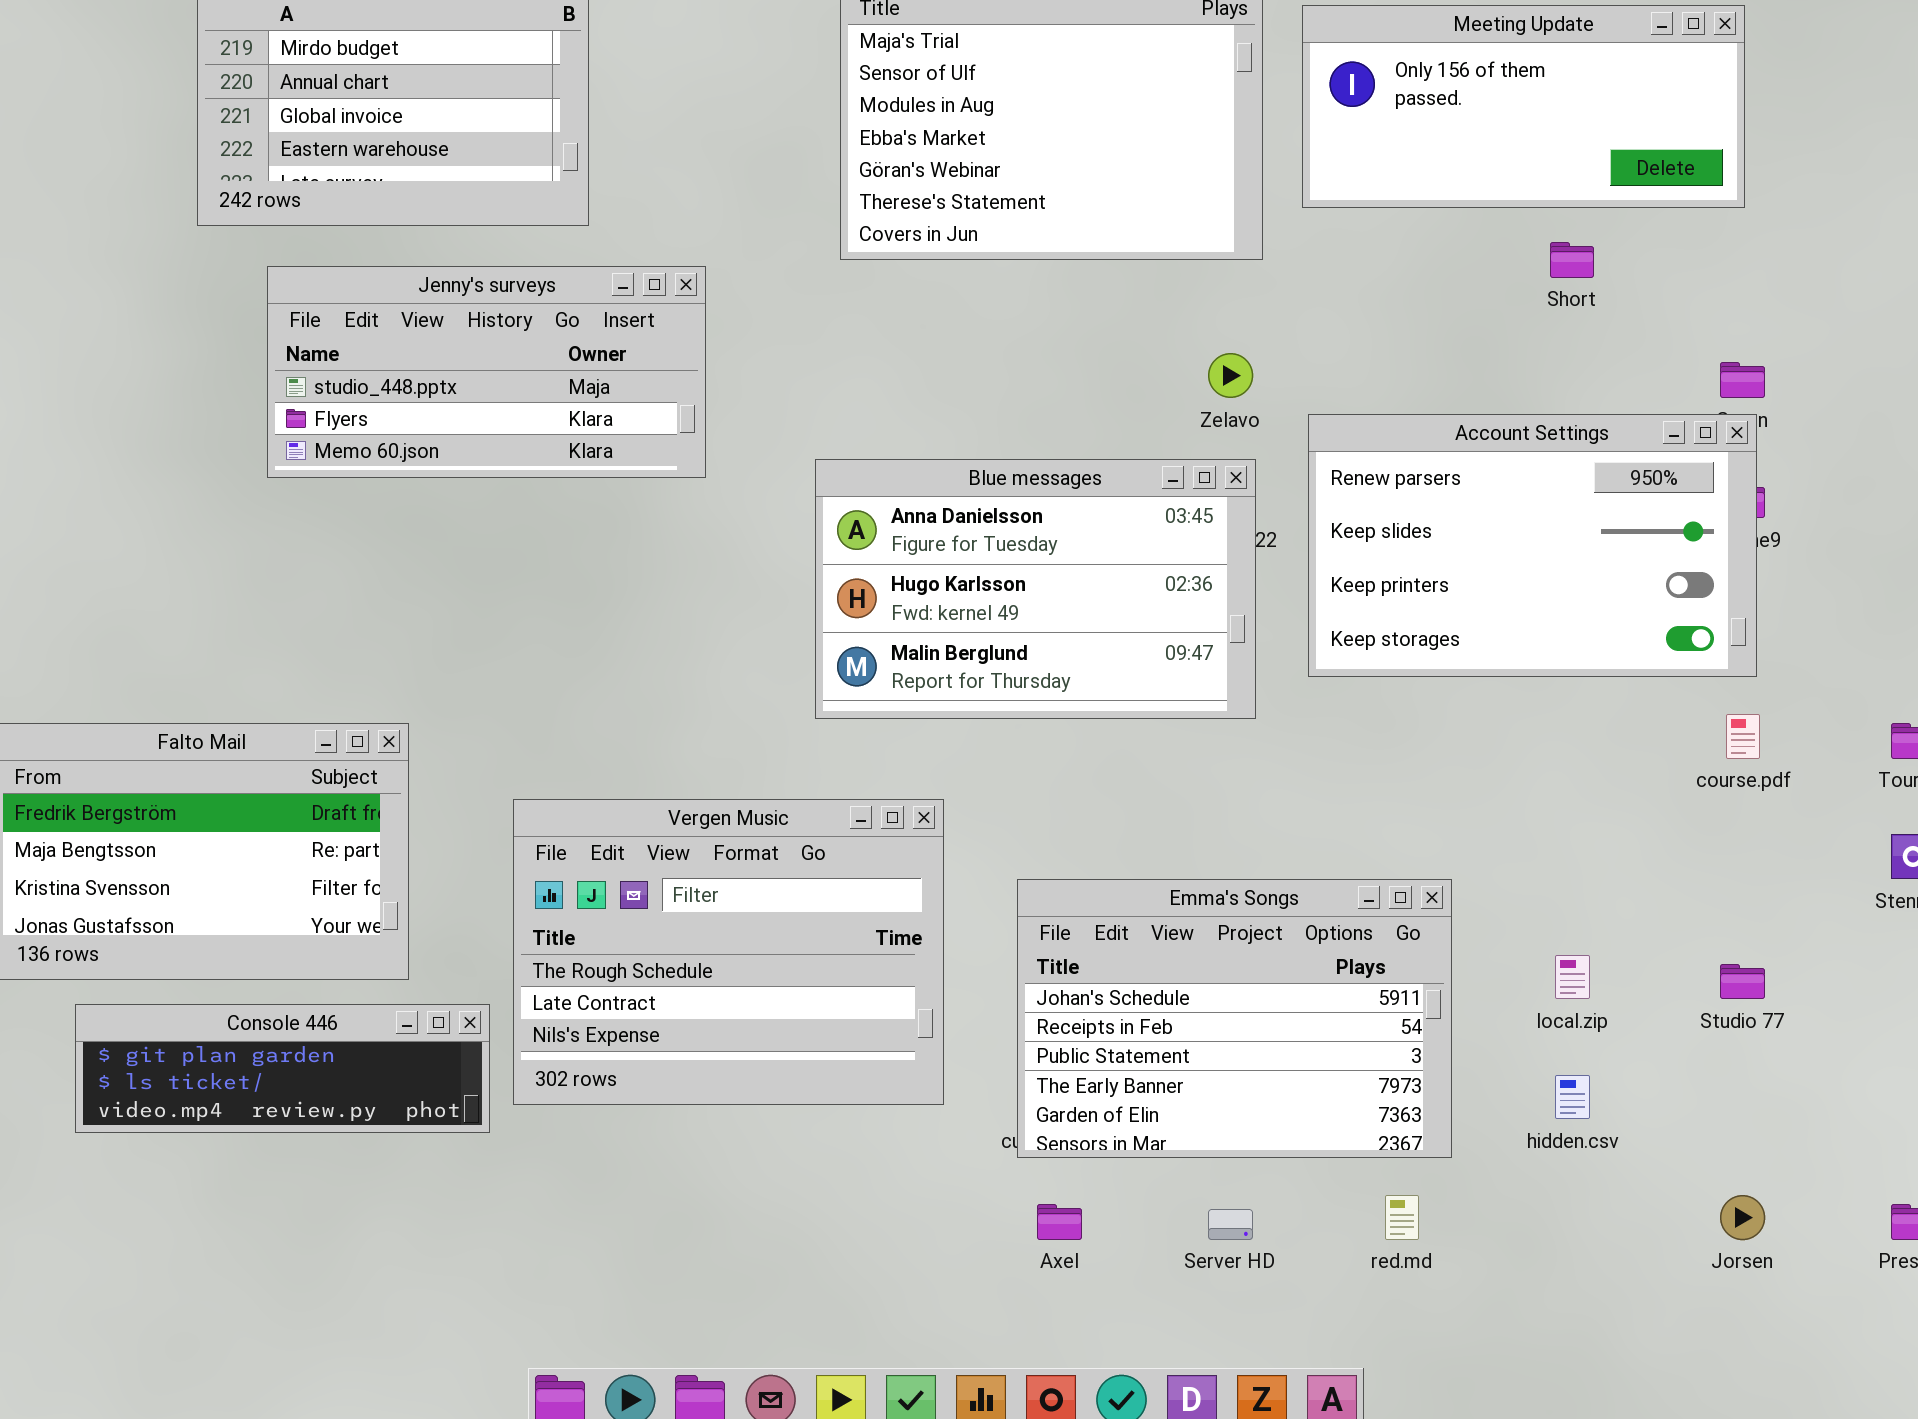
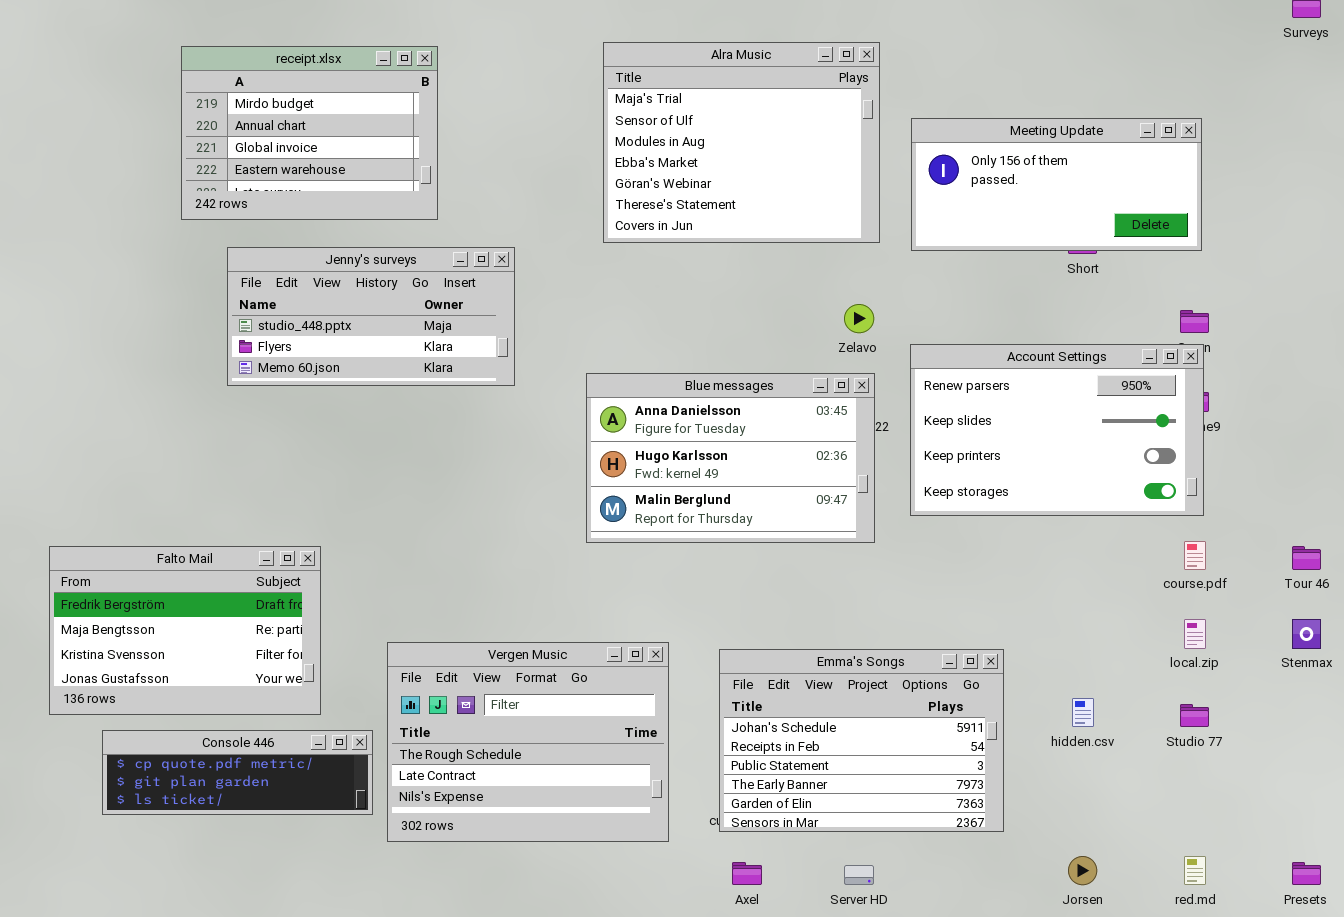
Meeting Update: [1302,5,1745,208] -> [911,118,1202,251], moved
Vergen Music: [513,799,944,1105] -> [387,642,669,842], moved
local.zip: [1555,955,1590,999] -> [1184,619,1206,649], moved
Console 446: [75,1004,490,1133] -> [102,730,373,815], scrolled up 1 row
hidden.csv: [1555,1075,1590,1119] -> [1072,698,1094,727], moved
red.md: [1385,1195,1419,1240] -> [1184,856,1206,885], moved
Jorsen: [1720,1195,1765,1240] -> [1068,856,1097,885], moved

